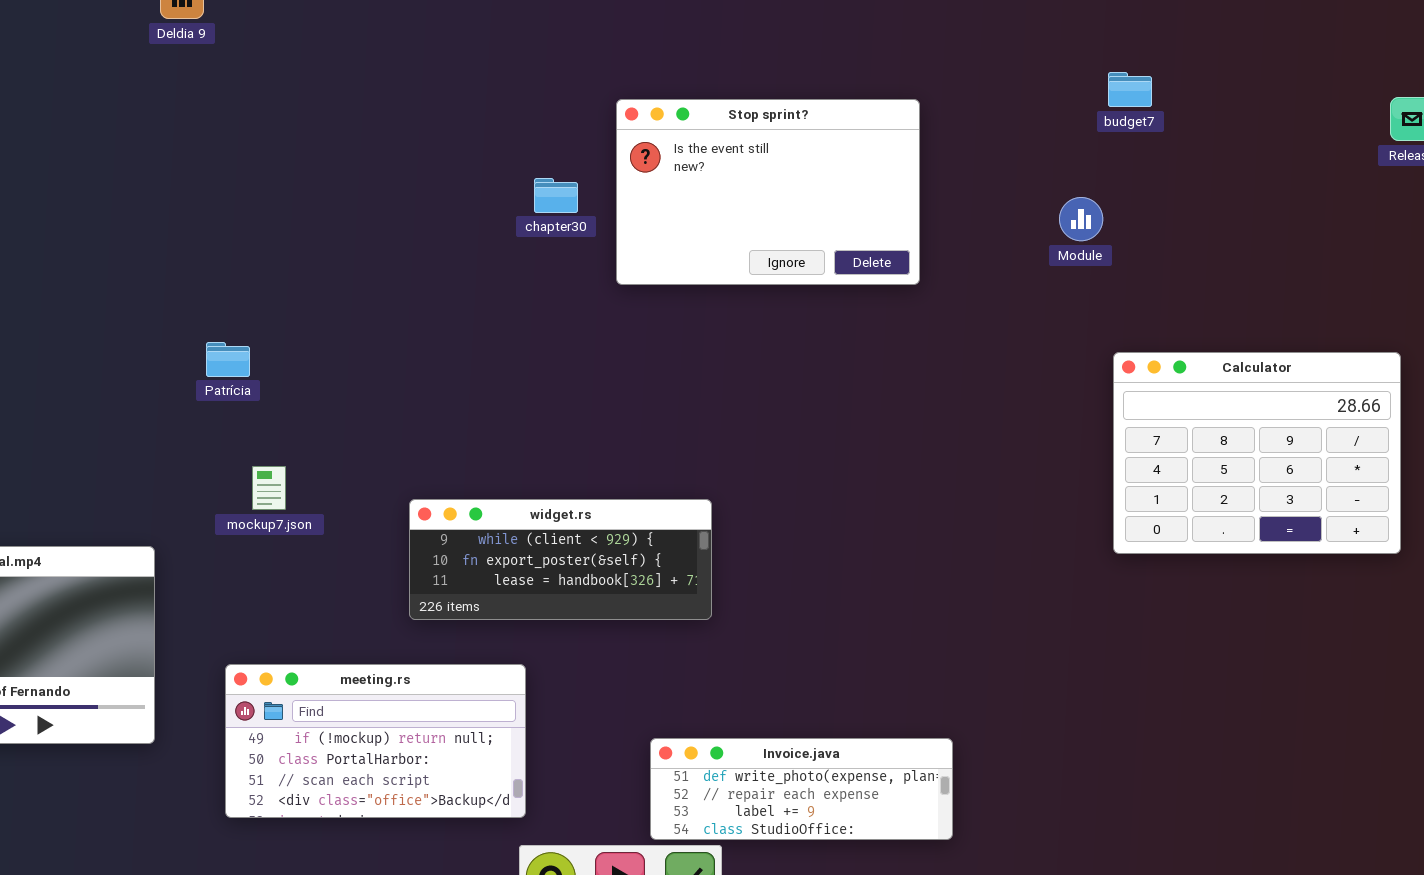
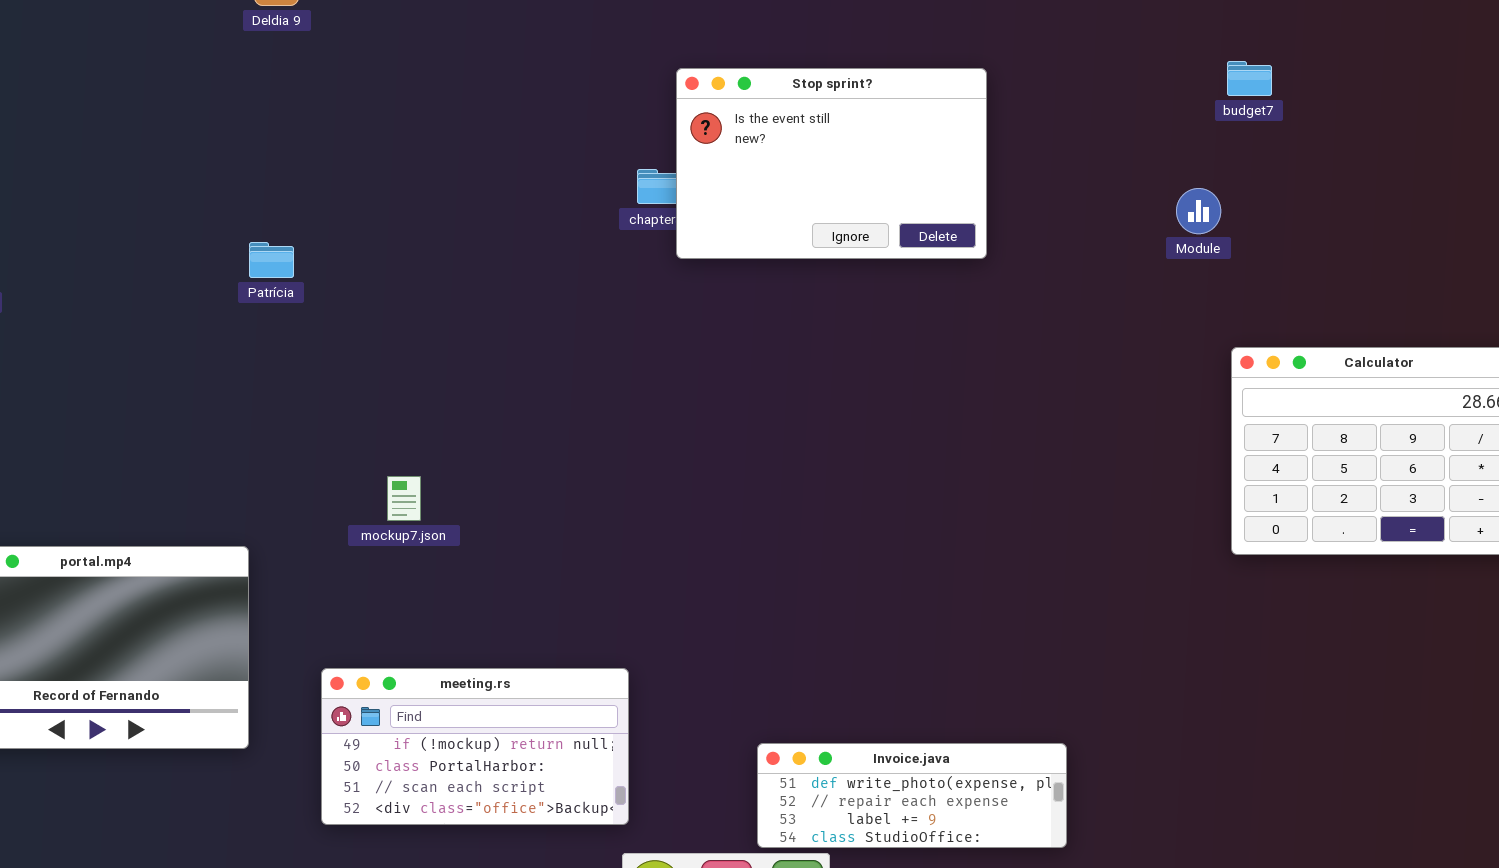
Stop sprint?: [616,99,920,285] -> [676,68,987,259], moved
Patrícia: [206,342,250,377] -> [249,242,294,278], moved
mockup7.json: [252,466,286,510] -> [387,476,421,521], moved
widget.rs: [409,499,712,620] -> none, closed

